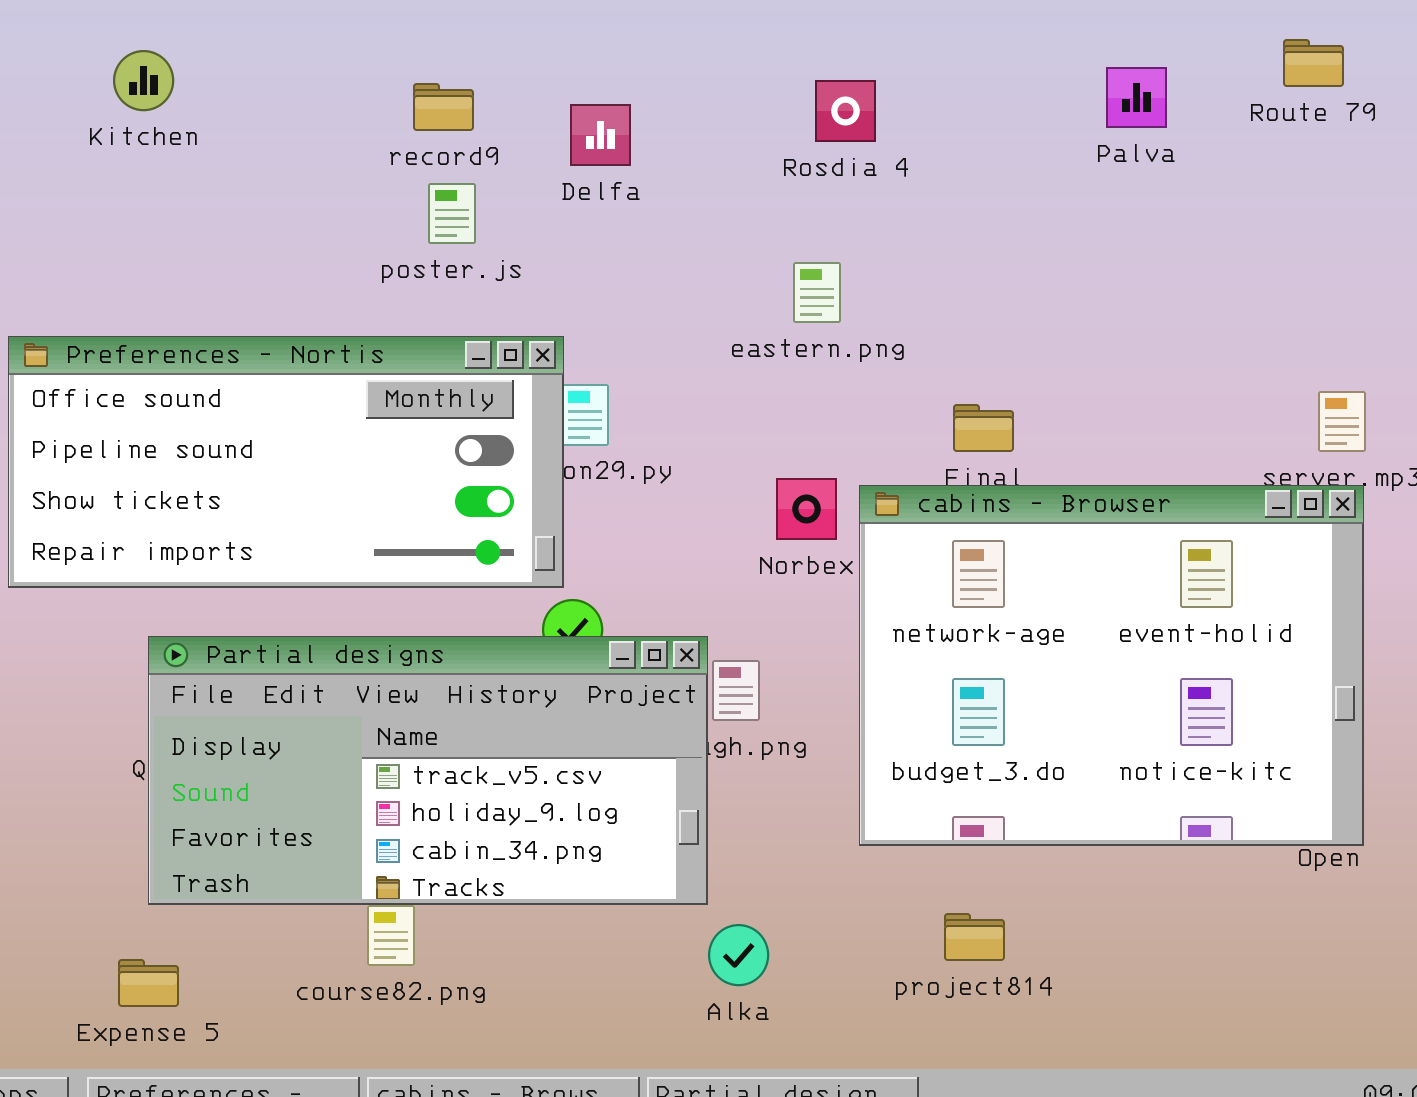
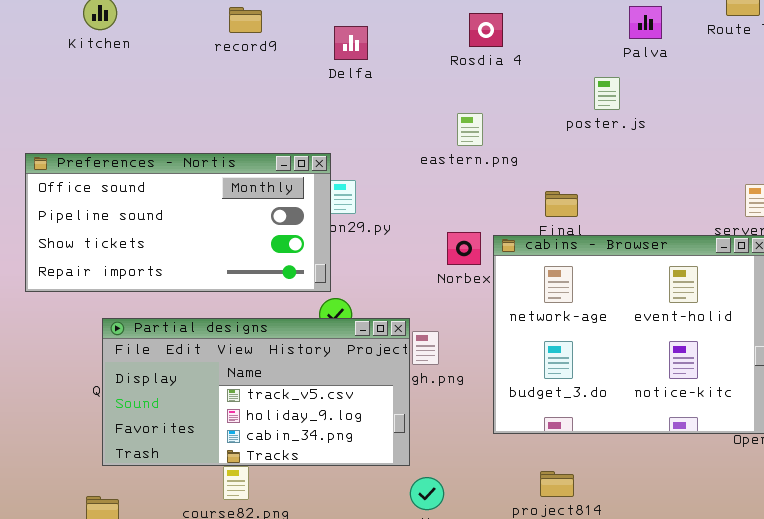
record9: [413,83,474,131] -> [229,7,262,33], moved
poster.js: [428,183,476,244] -> [594,77,620,110], moved

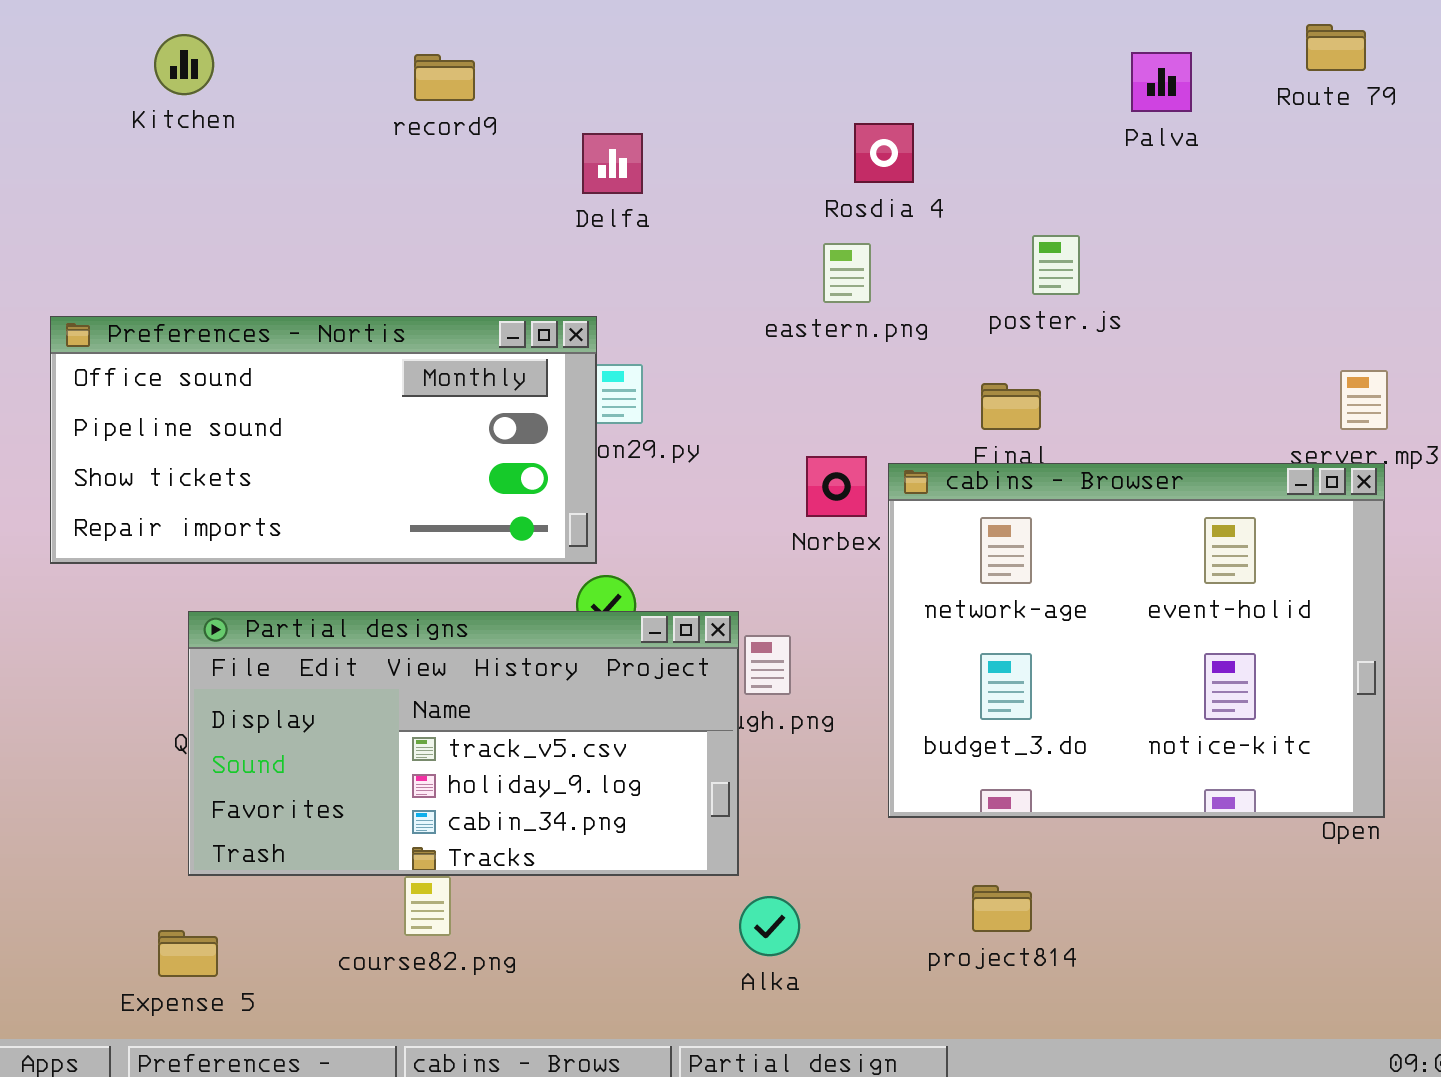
Rosdia 4: [469,13,503,47] -> [854,123,914,183], moved
Delfa: [334,26,368,60] -> [582,133,643,194], moved
poster.js: [594,77,620,110] -> [1032,235,1080,295], moved

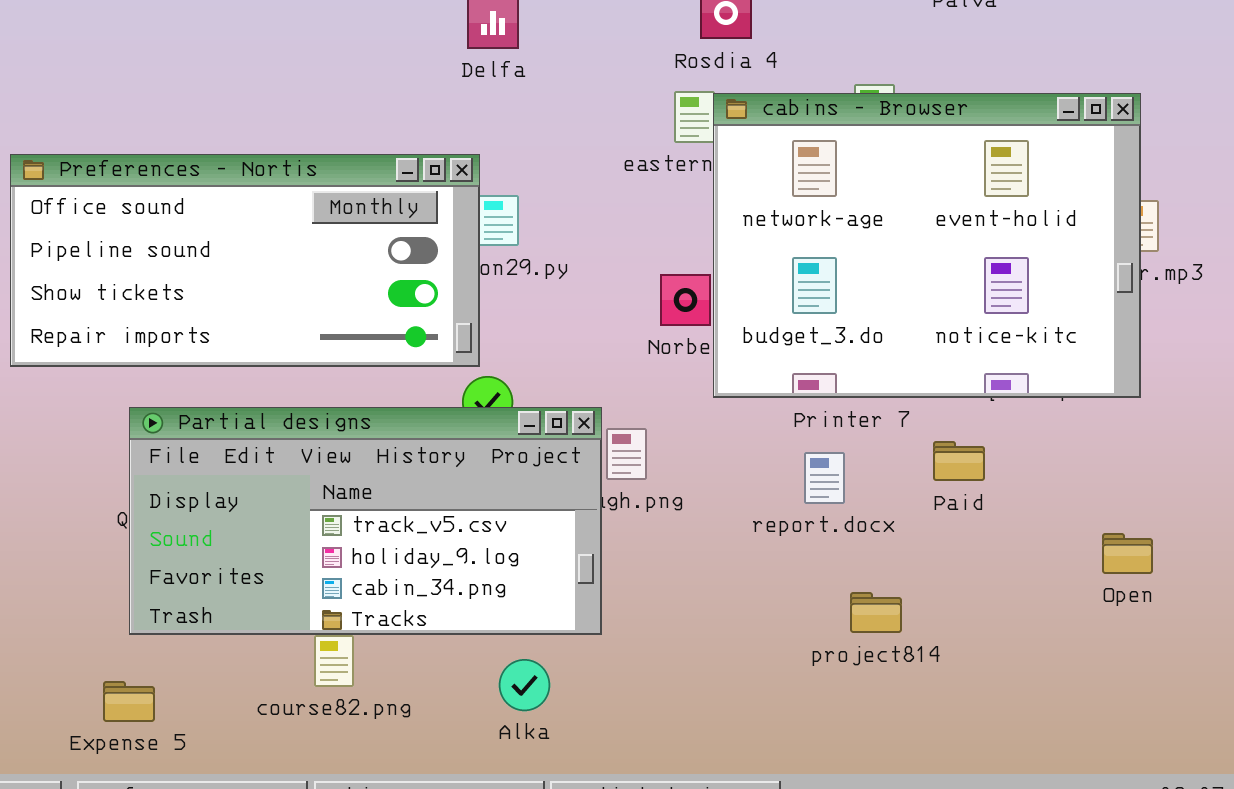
cabins - Browser: [888,463,1385,818] -> [713,93,1141,398], moved
project814: [972,885,1032,932] -> [850,592,902,633], moved
Alka: [739,896,800,956] -> [499,659,550,711], moved

